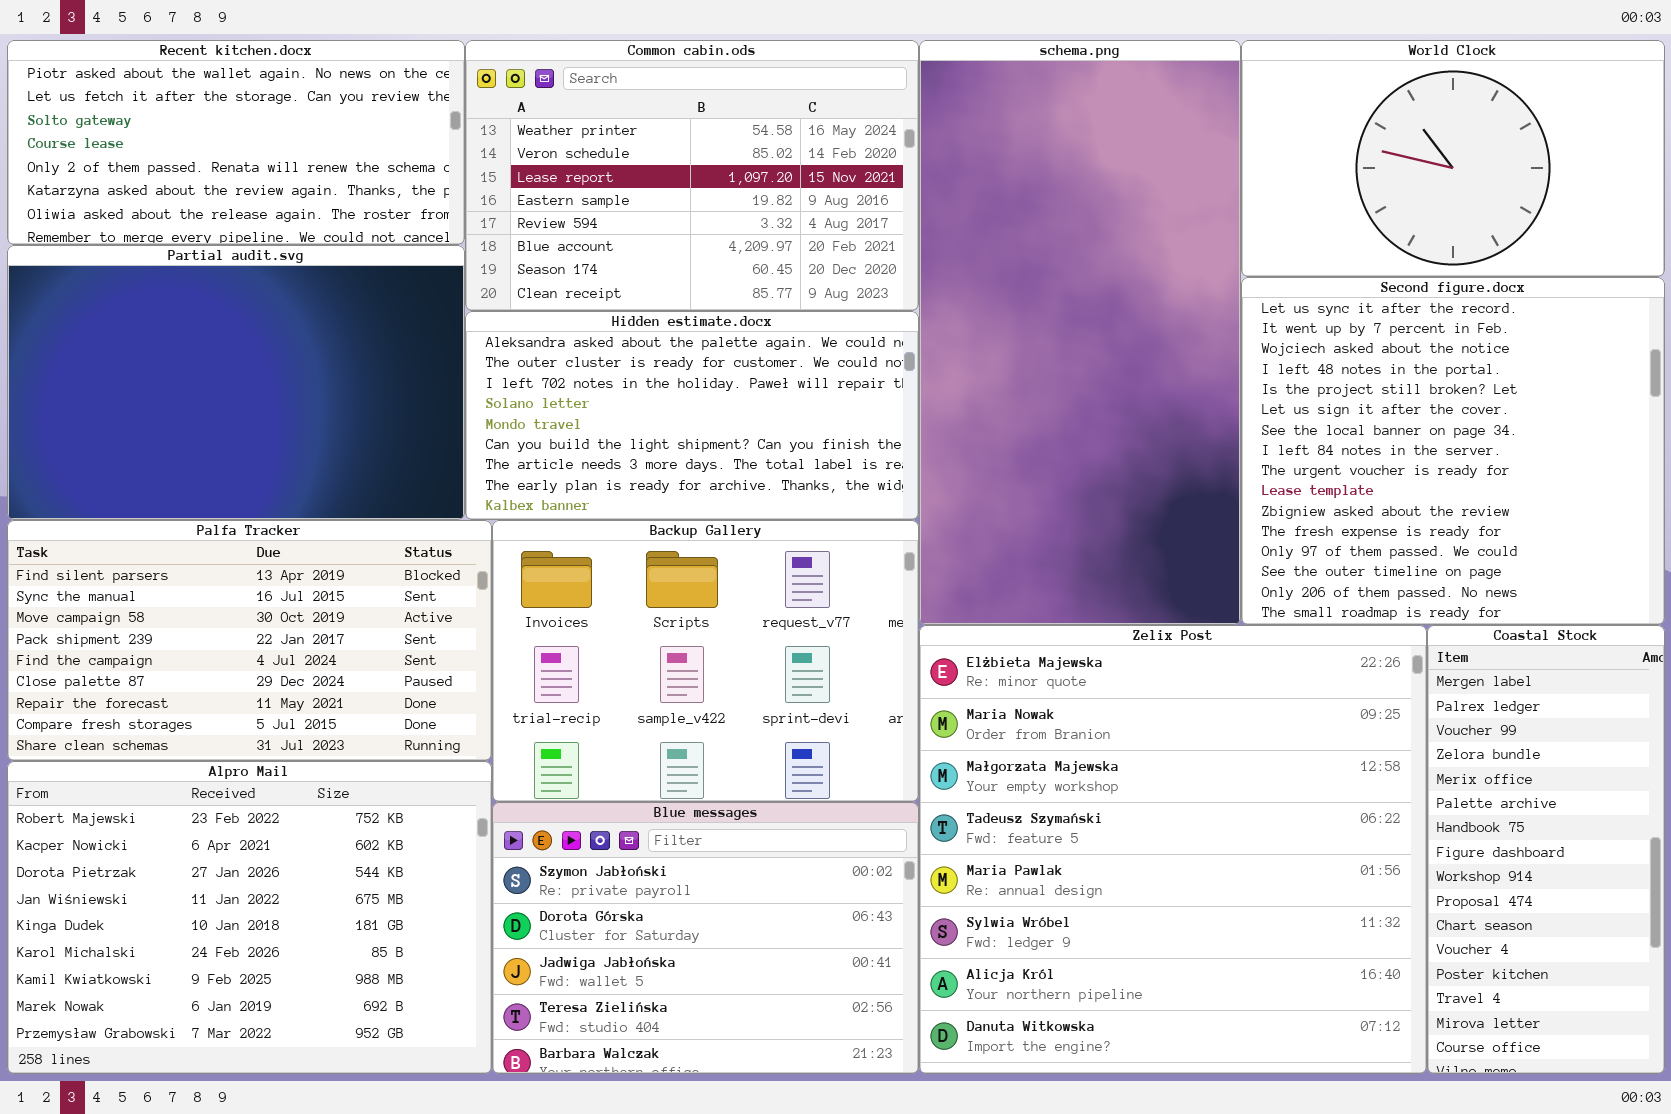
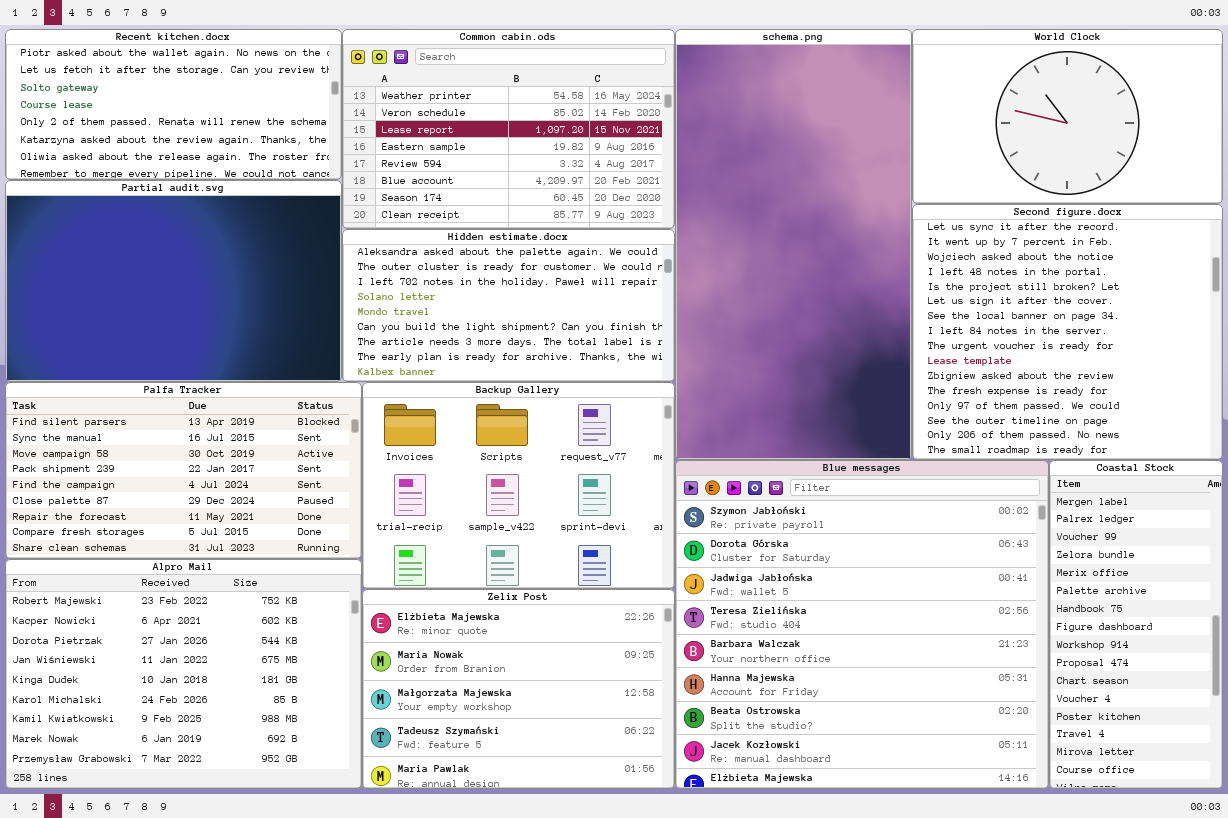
Zelix Post: [919,625,1427,1074] -> [362,589,675,789], moved, resized
Blue messages: [492,802,919,1074] -> [675,460,1049,789], moved, resized

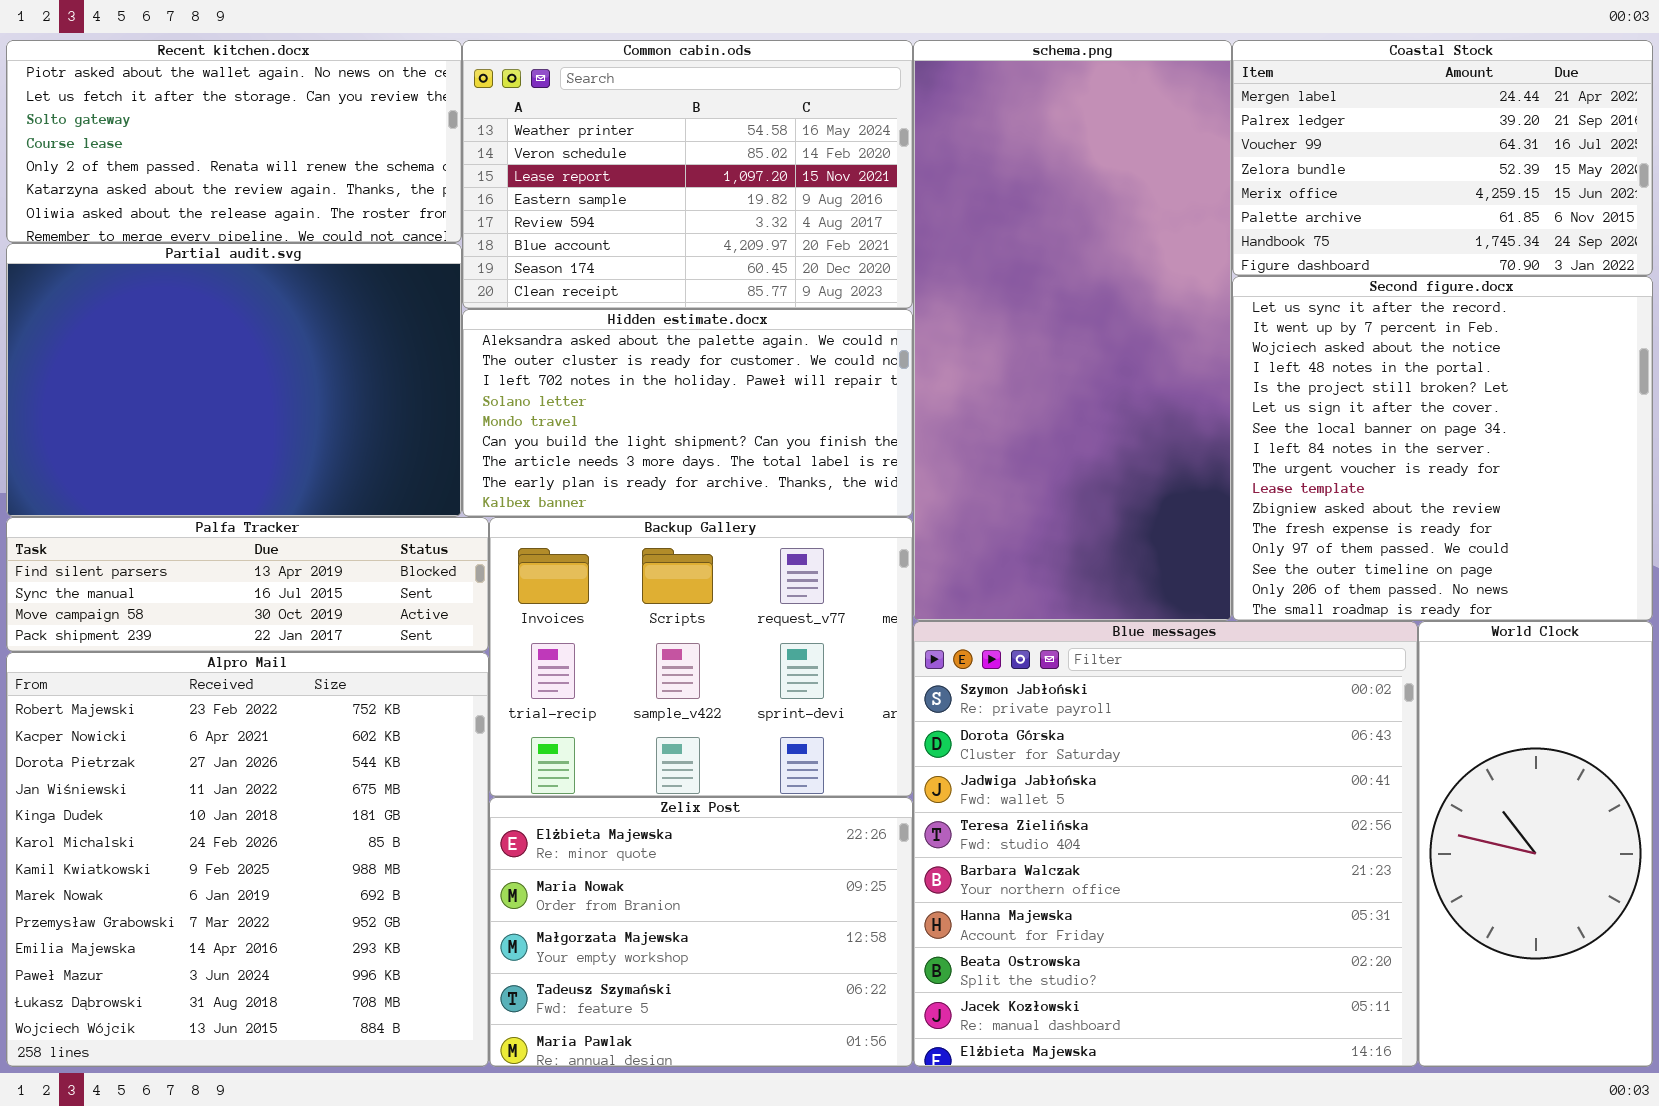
World Clock: [912,29,1223,204] -> [1418,621,1653,1067], moved, resized
Palfa Tracker: [5,382,362,559] -> [6,517,489,652], resized
Coastal Stock: [1049,460,1223,789] -> [1232,40,1653,276], moved, resized
Alpro Mail: [5,559,362,789] -> [6,652,489,1067], resized

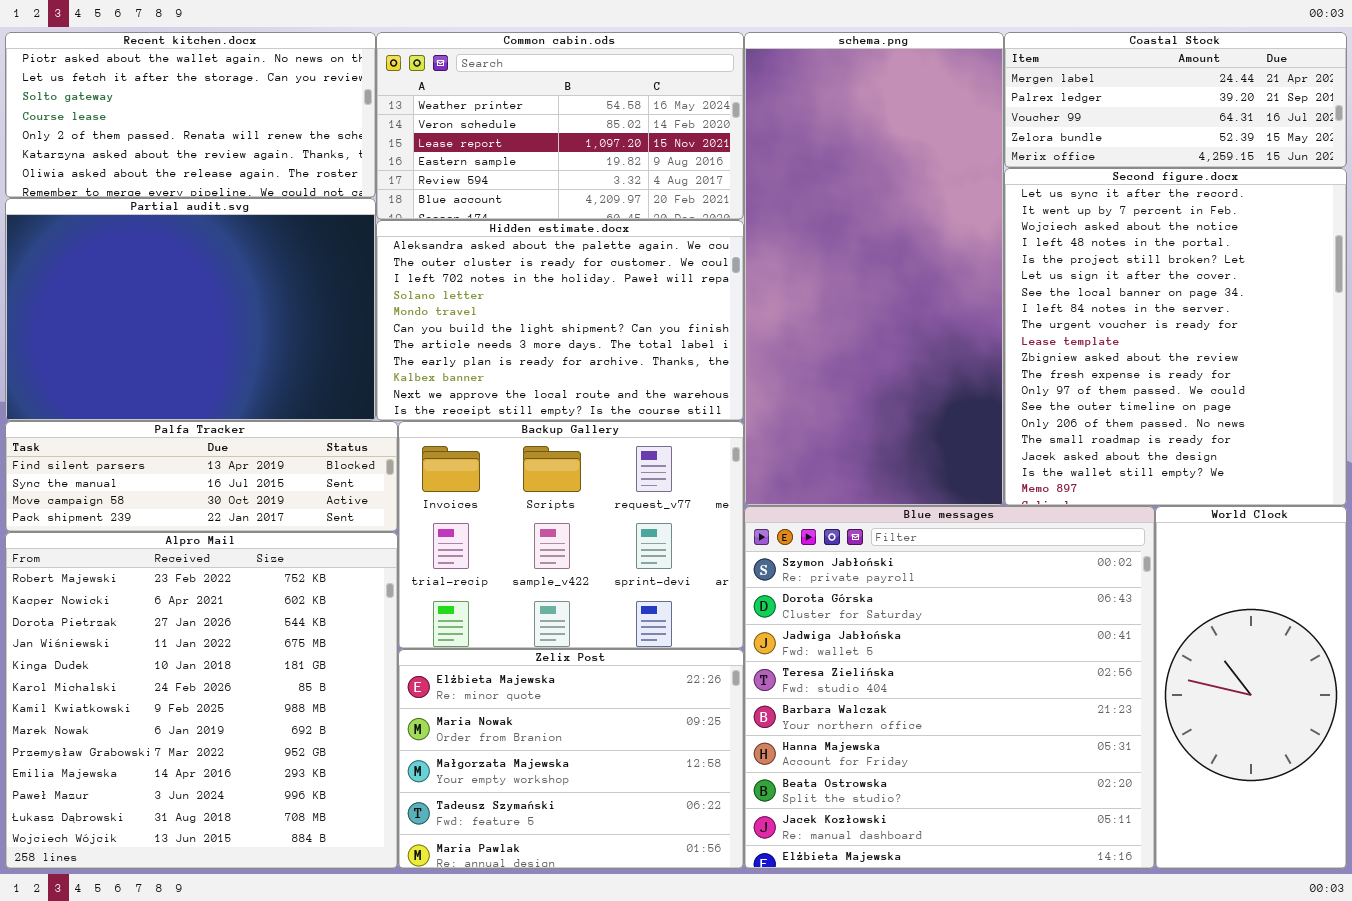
Common cabin.ods: [462,40,913,309] -> [376,32,744,220], resized
Coastal Stock: [1232,40,1653,276] -> [1004,32,1347,168], resized
Second figure.docx: [1232,276,1653,621] -> [1004,168,1347,506], resized
Hidden estimate.docx: [462,309,913,517] -> [376,220,744,421], resized

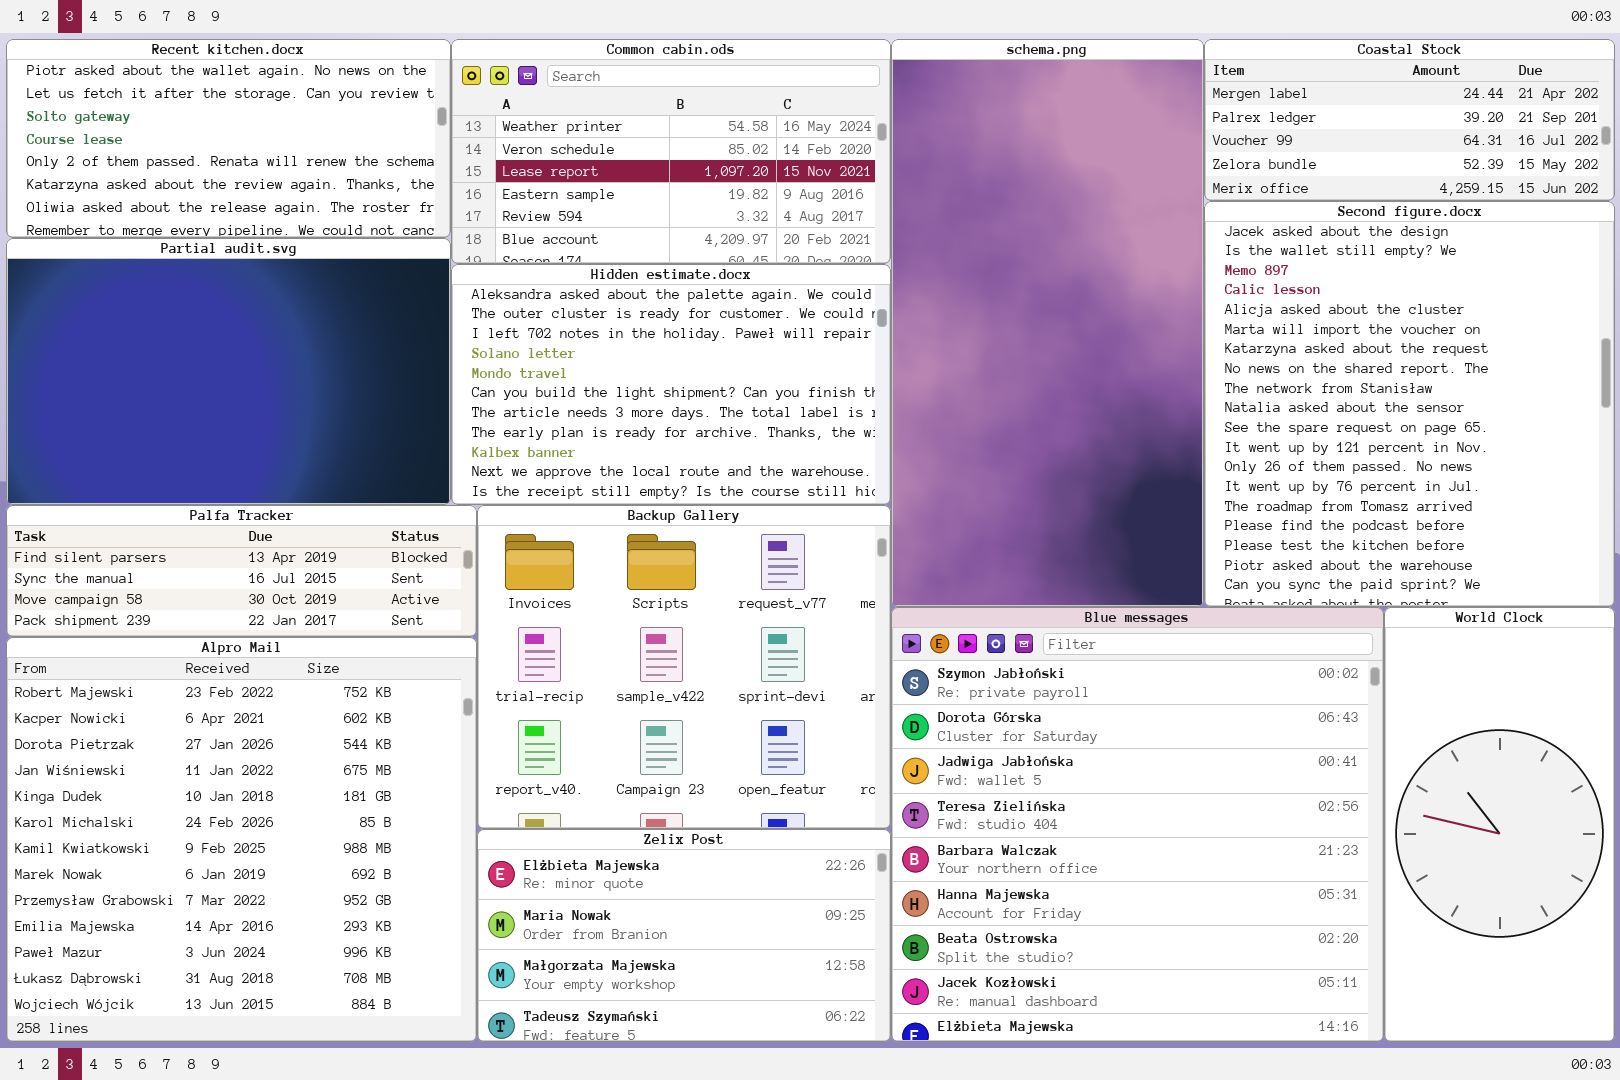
Second figure.docx: [1004,168,1347,506] -> [1204,201,1615,607], scrolled down 16 rows
Backup Gallery: [398,421,744,649] -> [477,505,891,829], resized
Zelix Post: [398,649,744,869] -> [477,829,891,1042], resized

